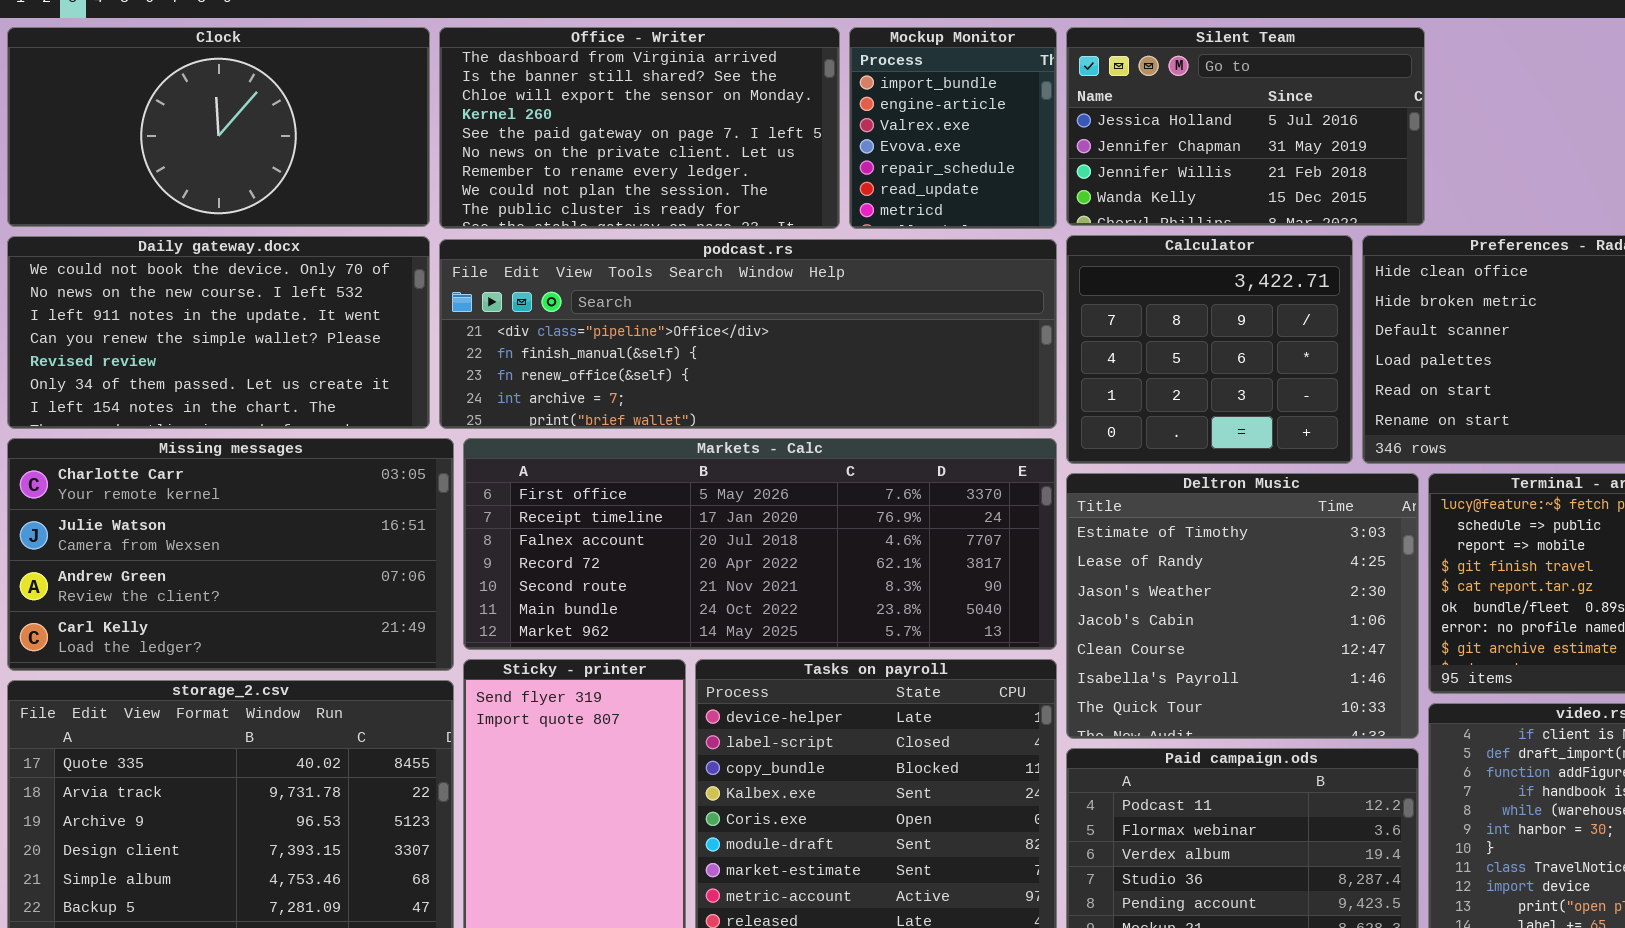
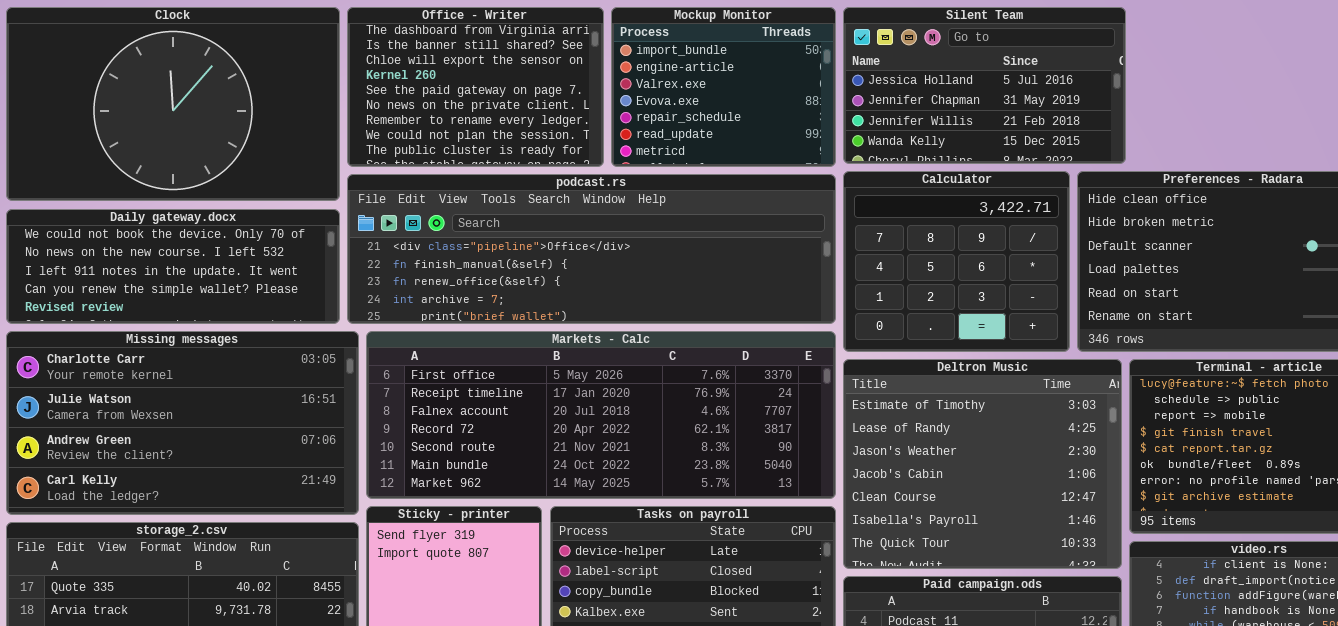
Clock: [7,27,430,227] -> [6,7,340,201], resized
Office - Writer: [439,27,840,229] -> [347,7,604,167], resized
Mockup Monitor: [849,27,1057,229] -> [611,7,836,167], resized
Daily gateway.docx: [7,236,430,429] -> [6,209,340,324], resized

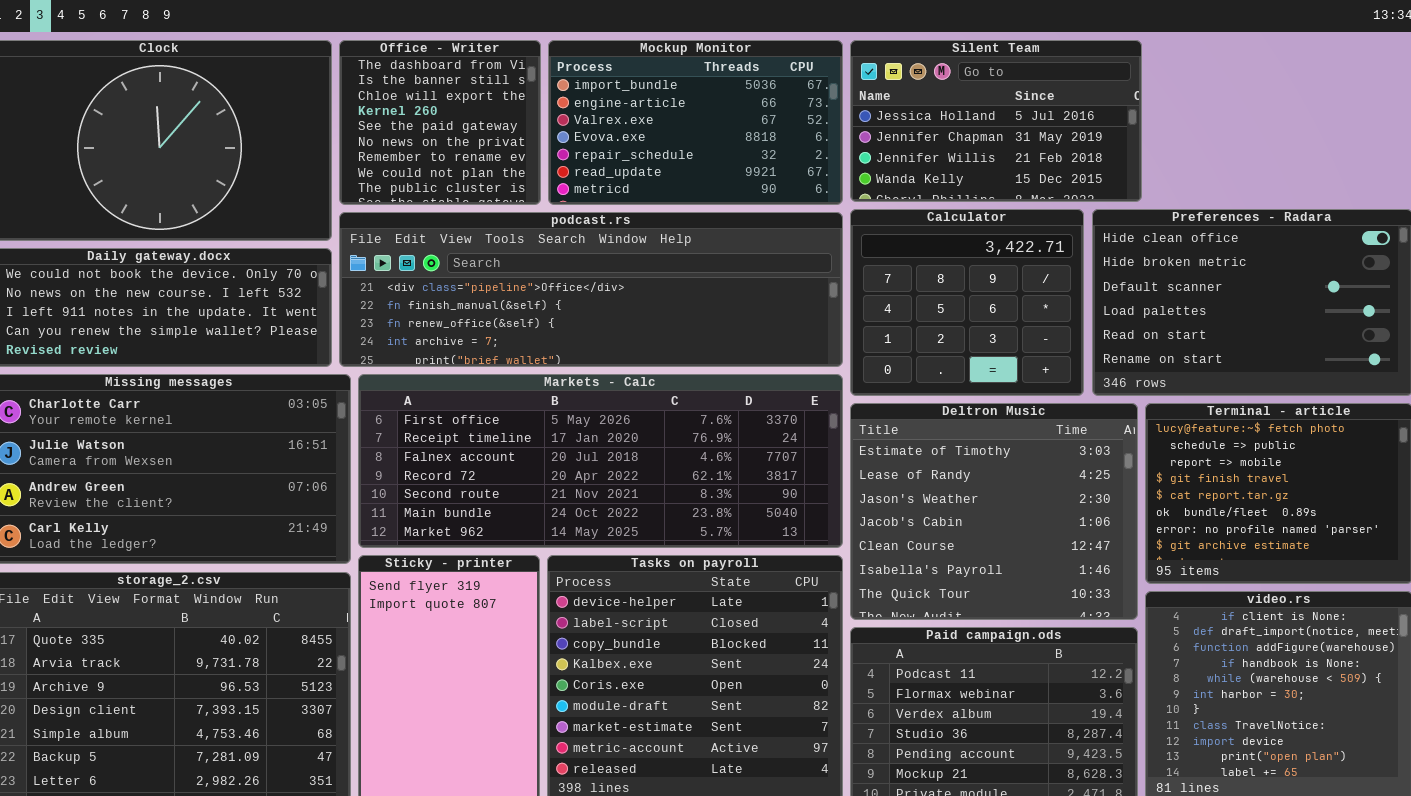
Office - Writer: [347,7,604,167] -> [339,40,541,205], resized
Mockup Monitor: [611,7,836,167] -> [548,40,843,205], resized

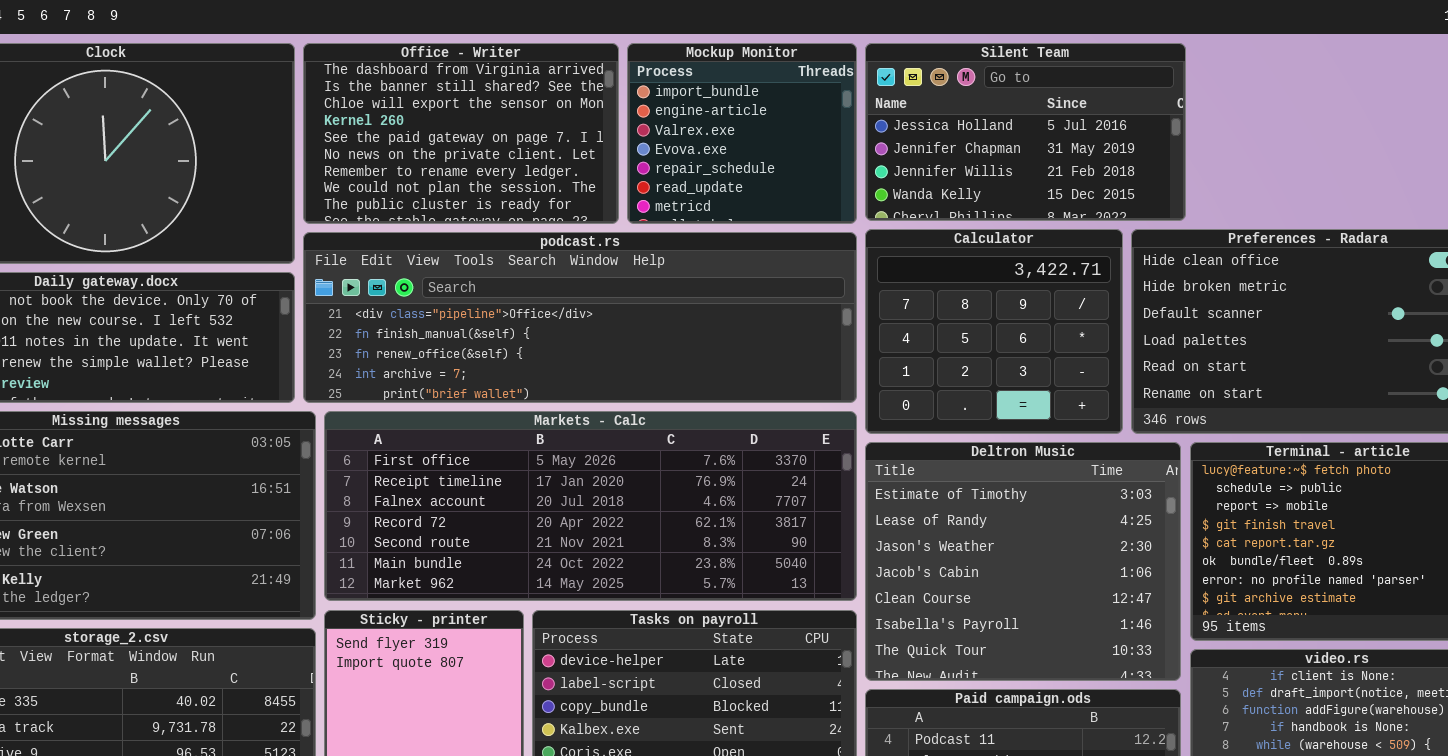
Office - Writer: [339,40,541,205] -> [303,43,619,224], resized
Mockup Monitor: [548,40,843,205] -> [627,43,857,224], resized

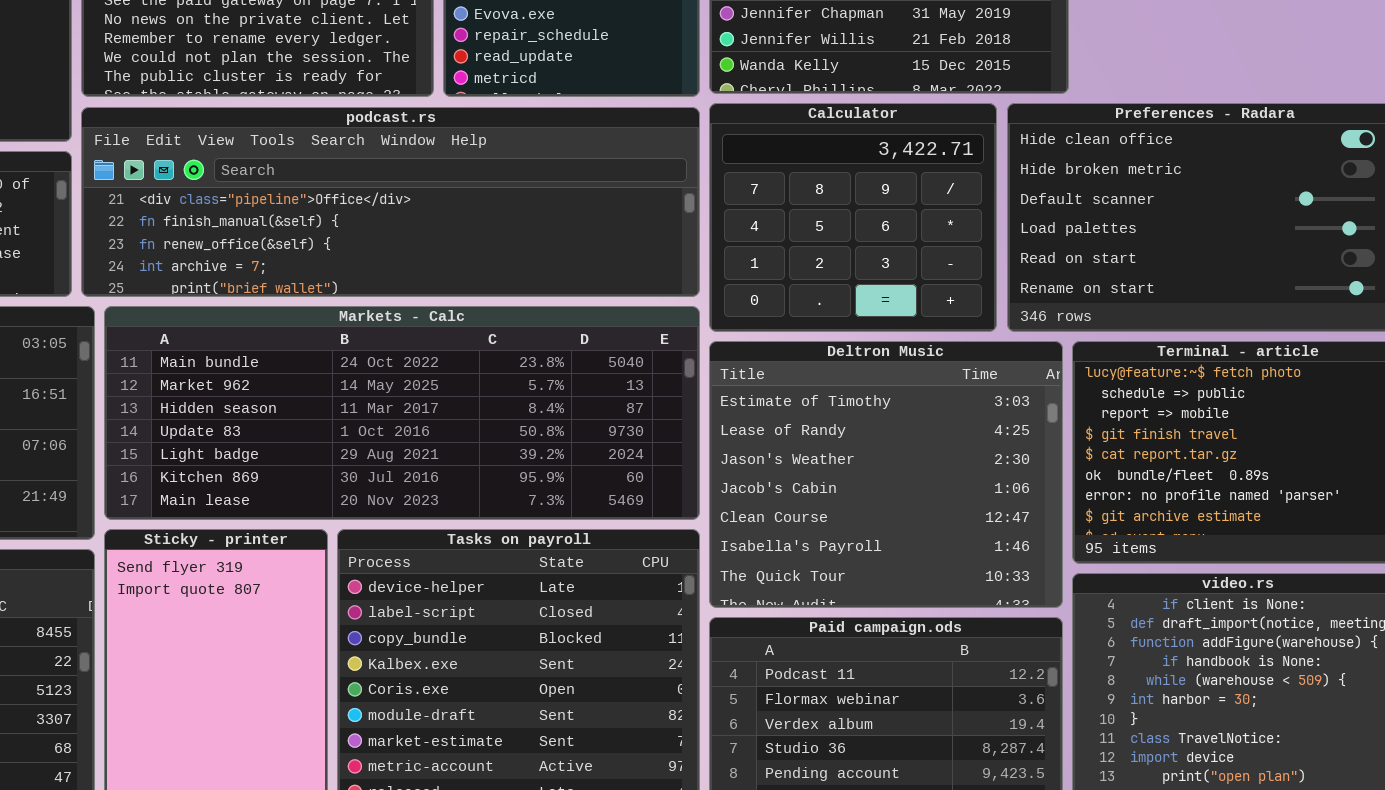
Markets - Calc: [324,411,857,601] -> [104,306,700,520], scrolled down 5 rows

